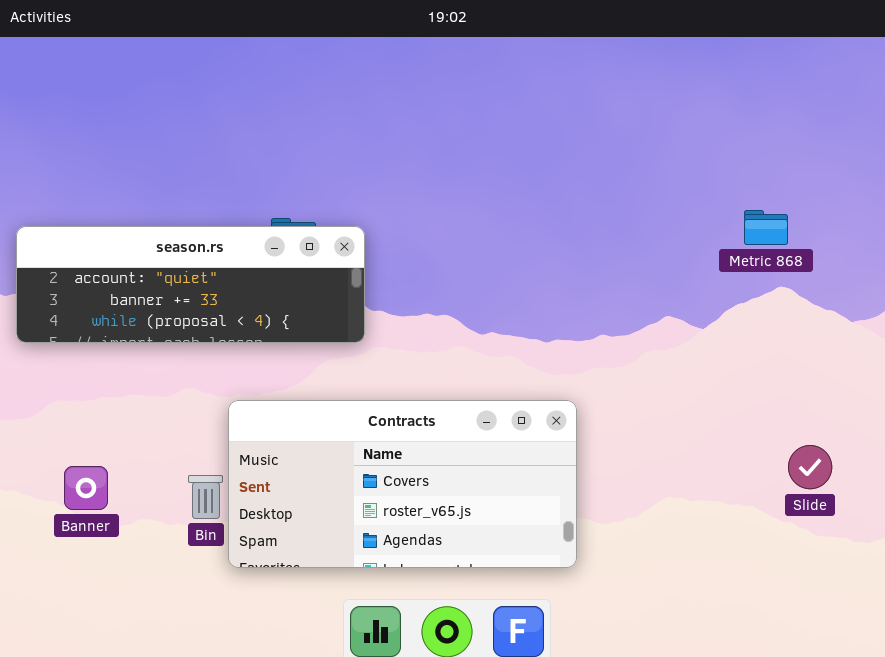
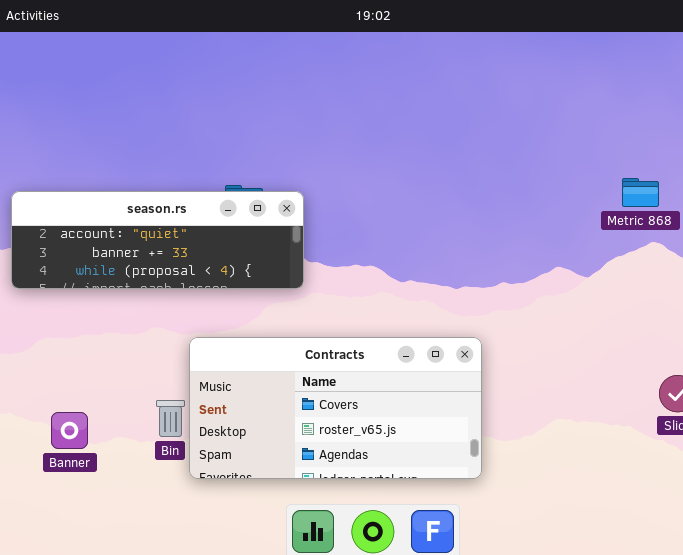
Banner: [64,466,108,510] -> [51,412,88,449], moved

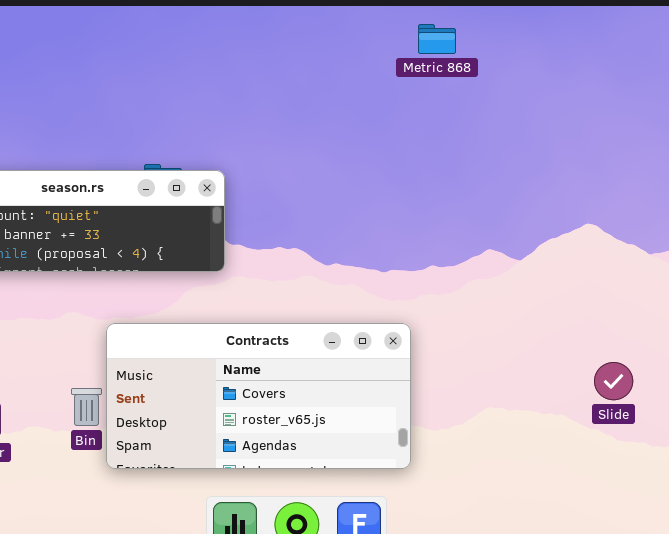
Metric 868: [622,178,659,207] -> [418,24,456,54], moved

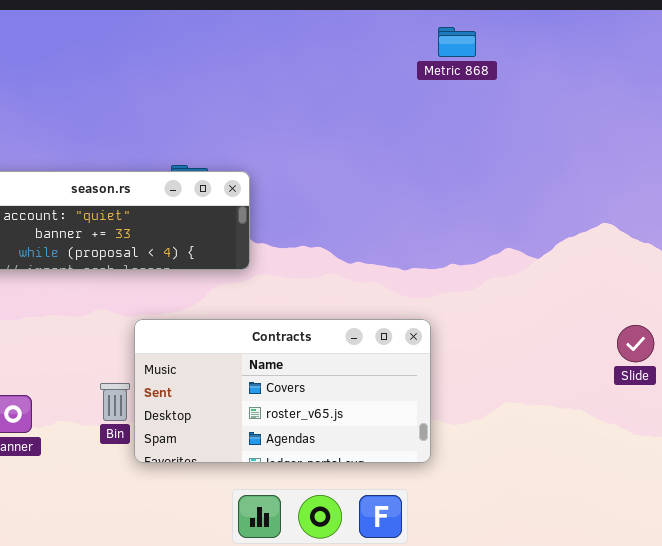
Slide: [594,362,633,400] -> [617,325,654,362], moved

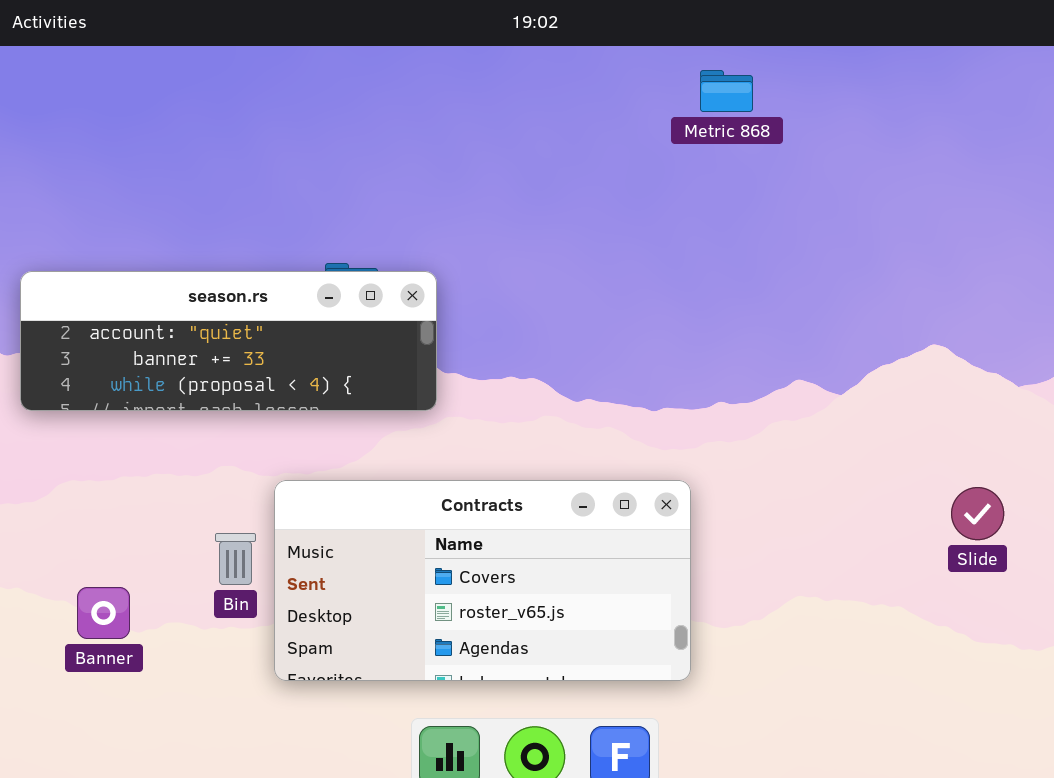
Bin: [100,383,130,421] -> [215,533,256,585], moved

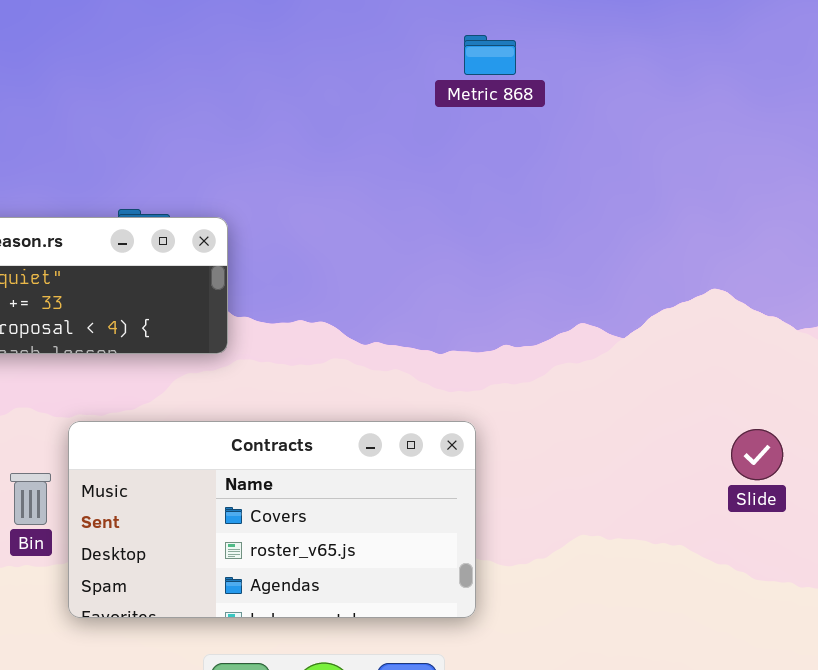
Metric 868: [700,70,753,112] -> [464,35,516,75], moved

